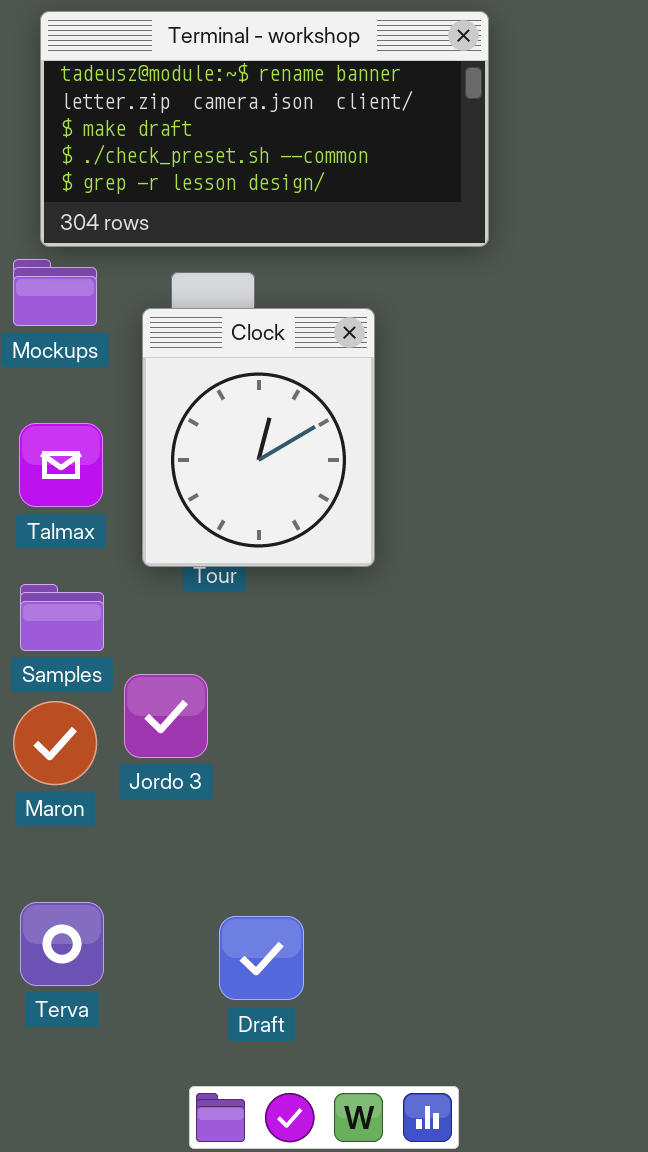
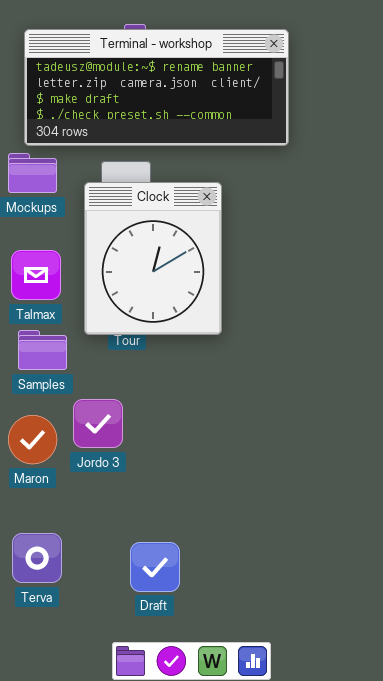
Terminal - workshop: [40,11,489,247] -> [24,29,289,146], resized
Samples: [20,584,104,651] -> [18,330,67,370], moved

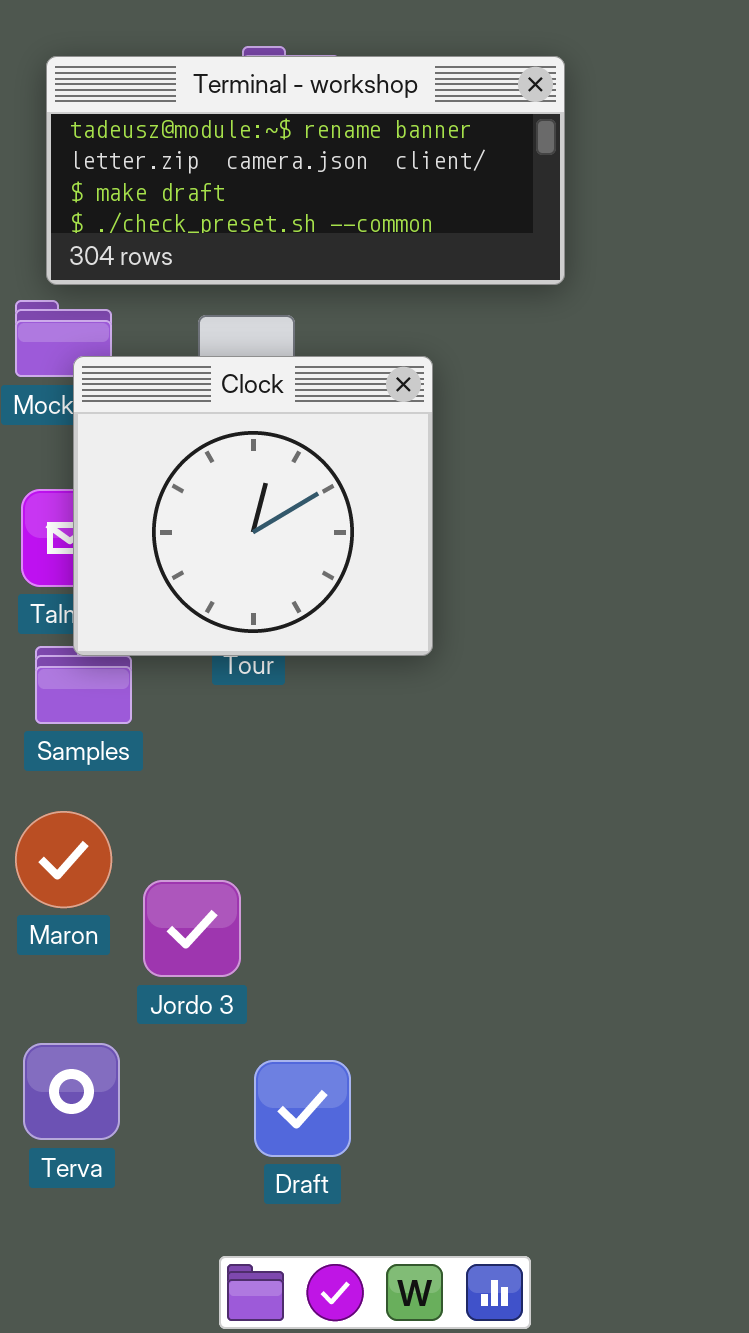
Clock: [84,182,222,335] -> [73,356,433,656], resized
Jordo 3: [73,399,123,448] -> [143,880,241,977], moved

